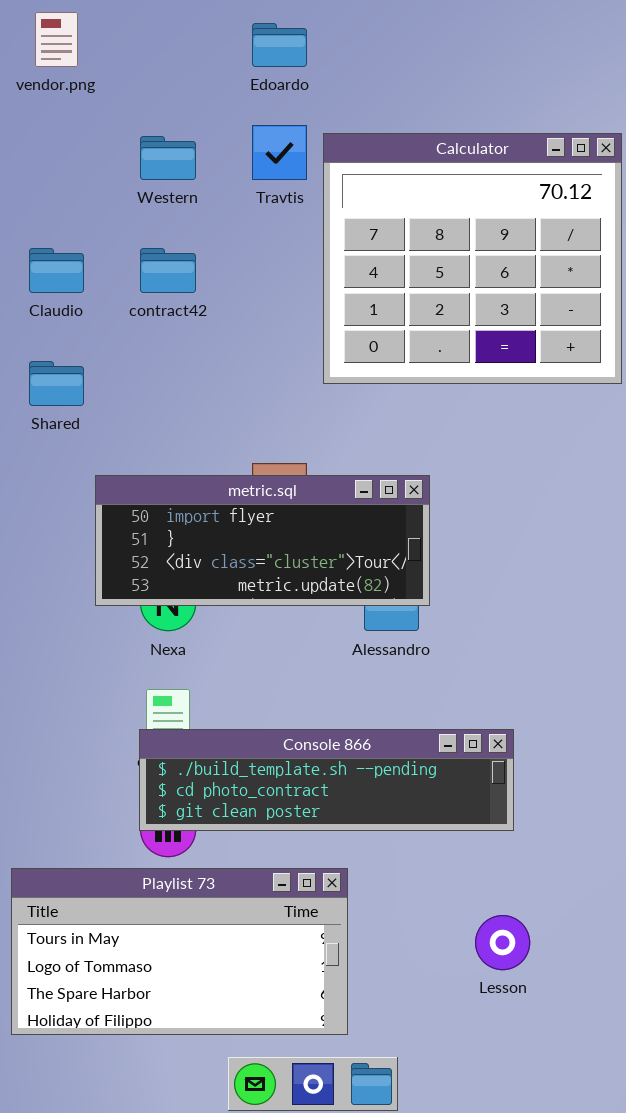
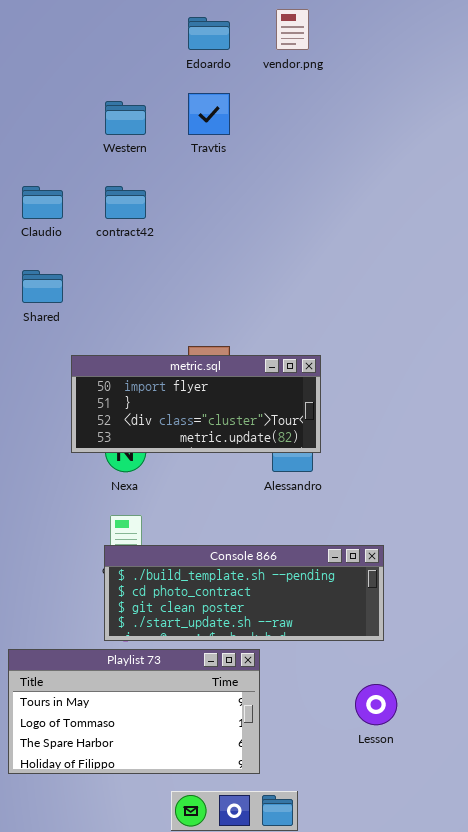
vendor.png: [35,12,78,67] -> [276,9,309,50], moved
Calculator: [323,133,622,384] -> none, closed
Console 866: [139,729,514,831] -> [104,545,384,641], resized

